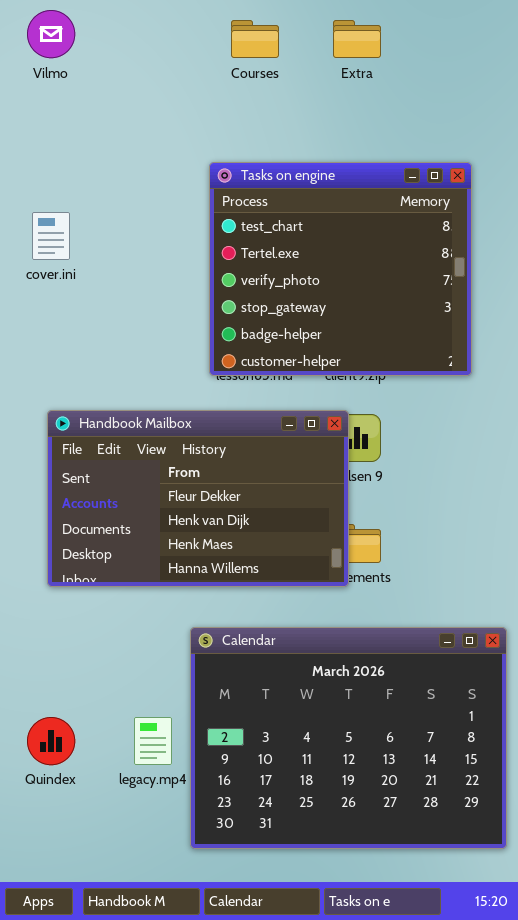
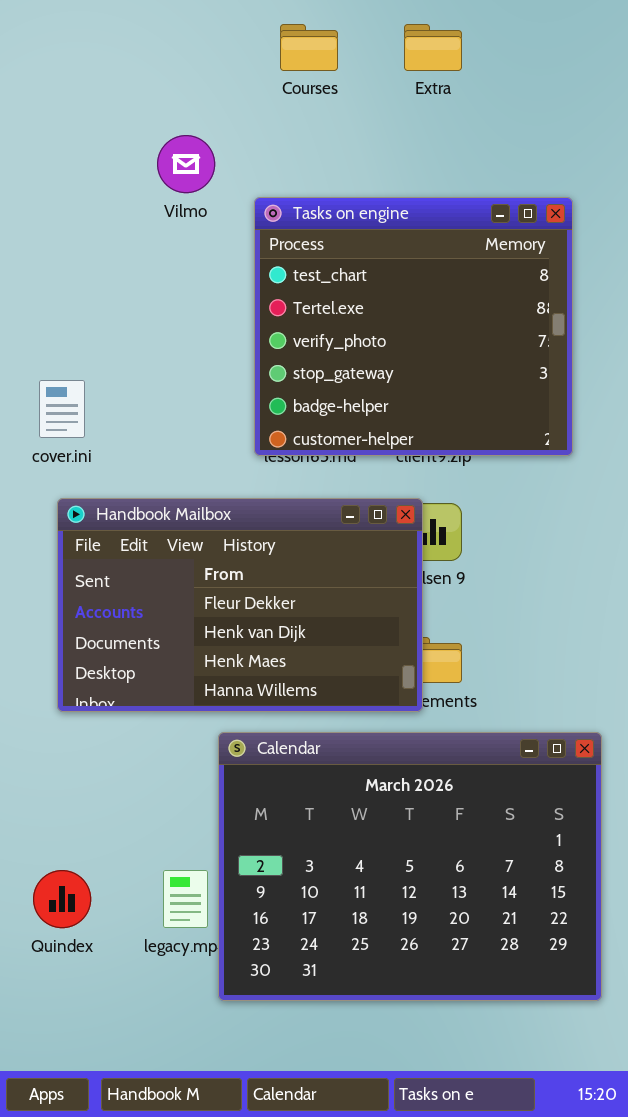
Vilmo: [27,10,75,58] -> [157,135,215,193], moved
cover.ini: [32,212,70,260] -> [39,380,85,438], moved
Calendar: [190,627,507,849] -> [218,732,602,1001], moved

